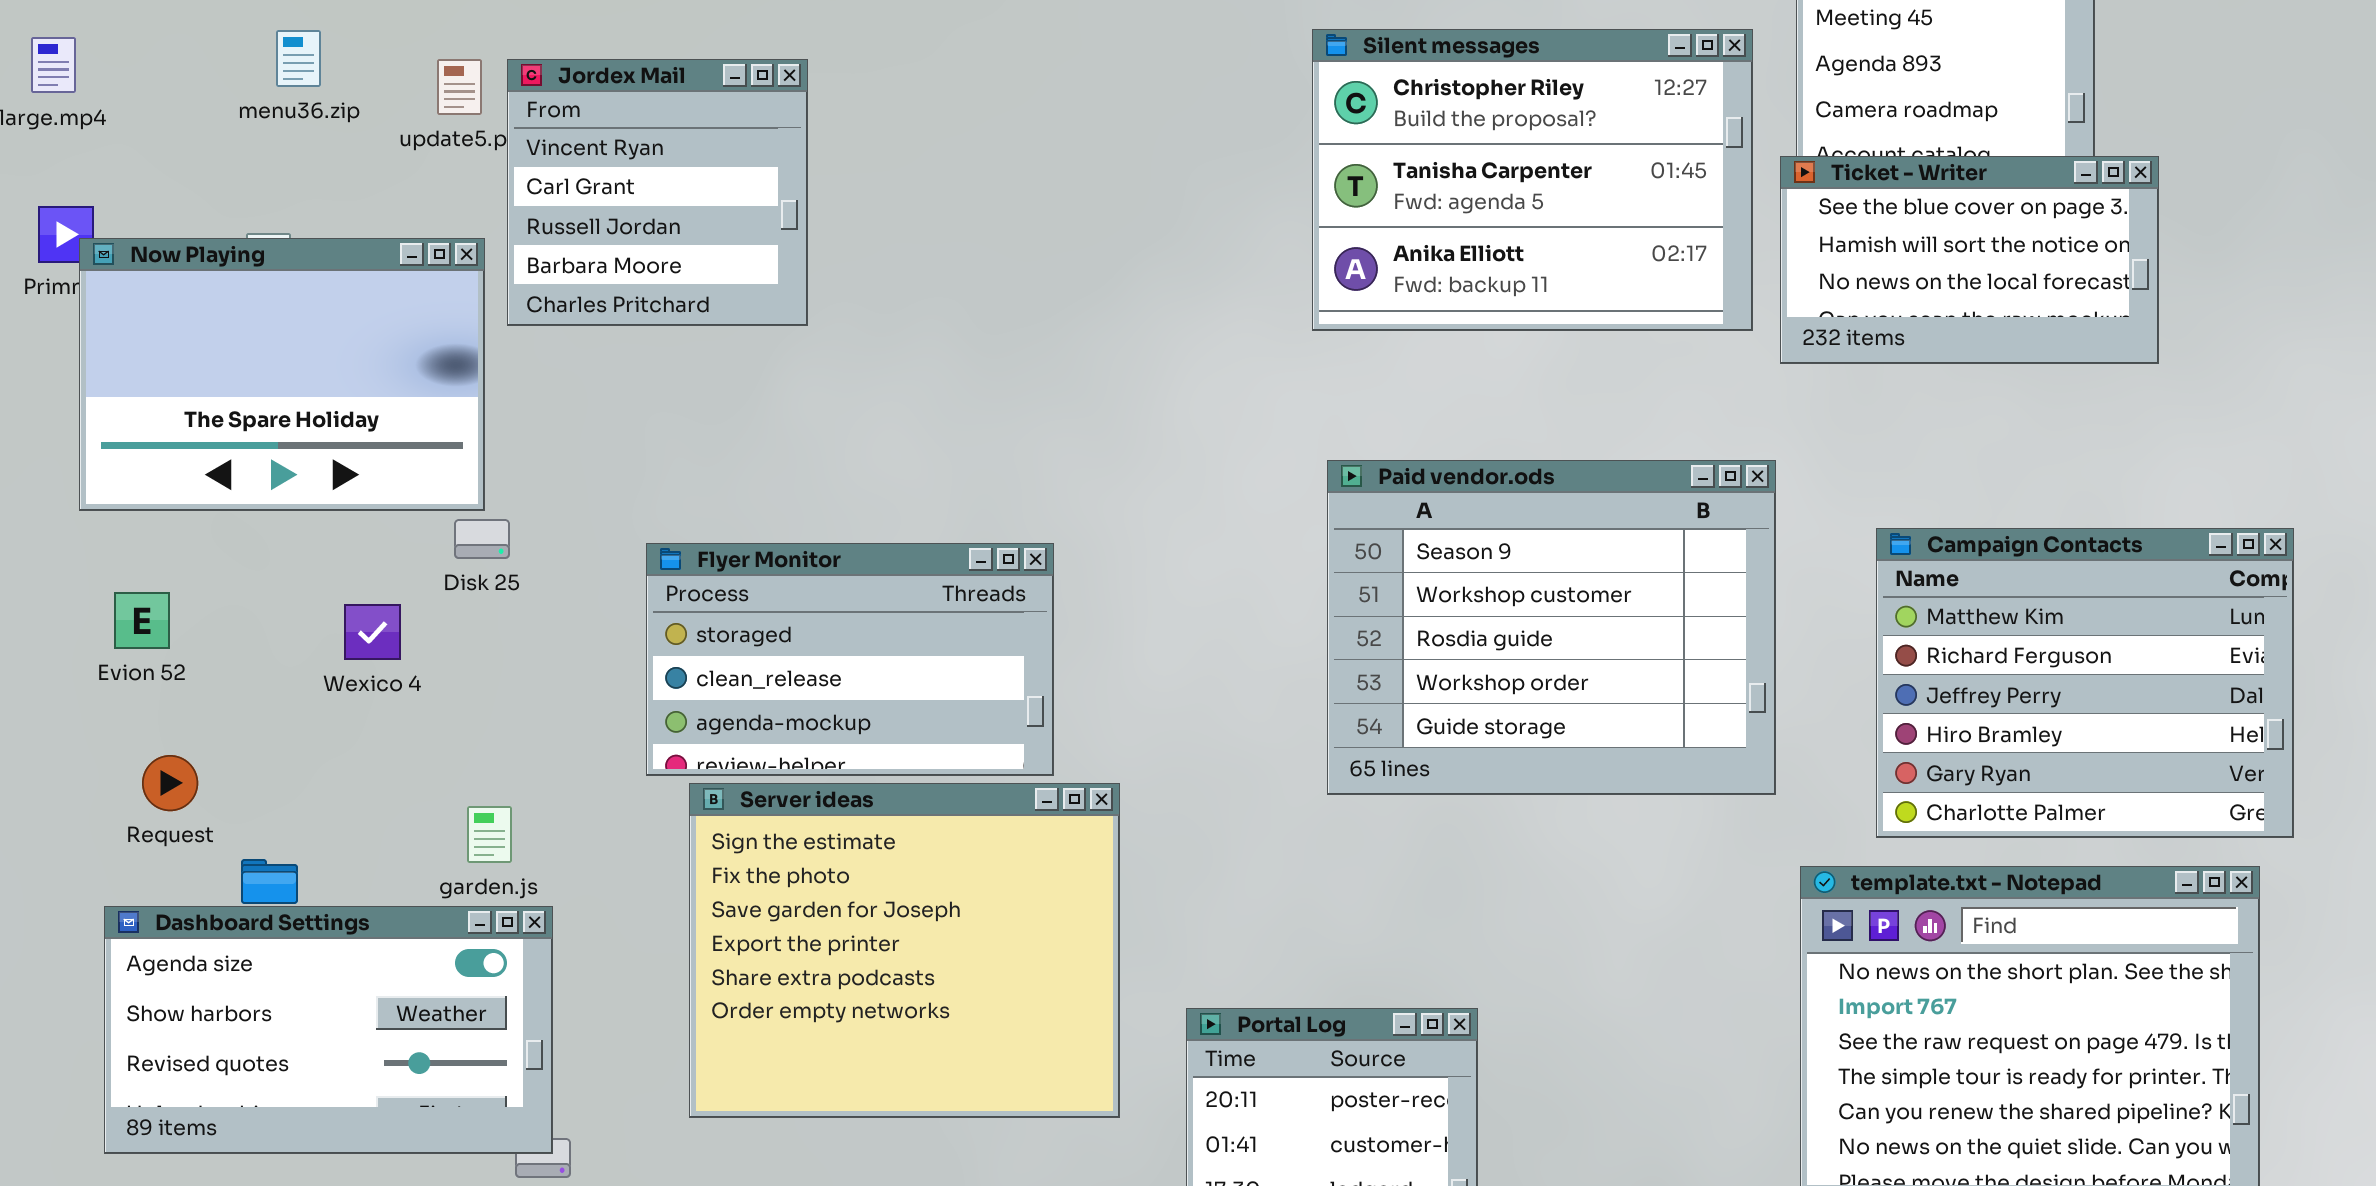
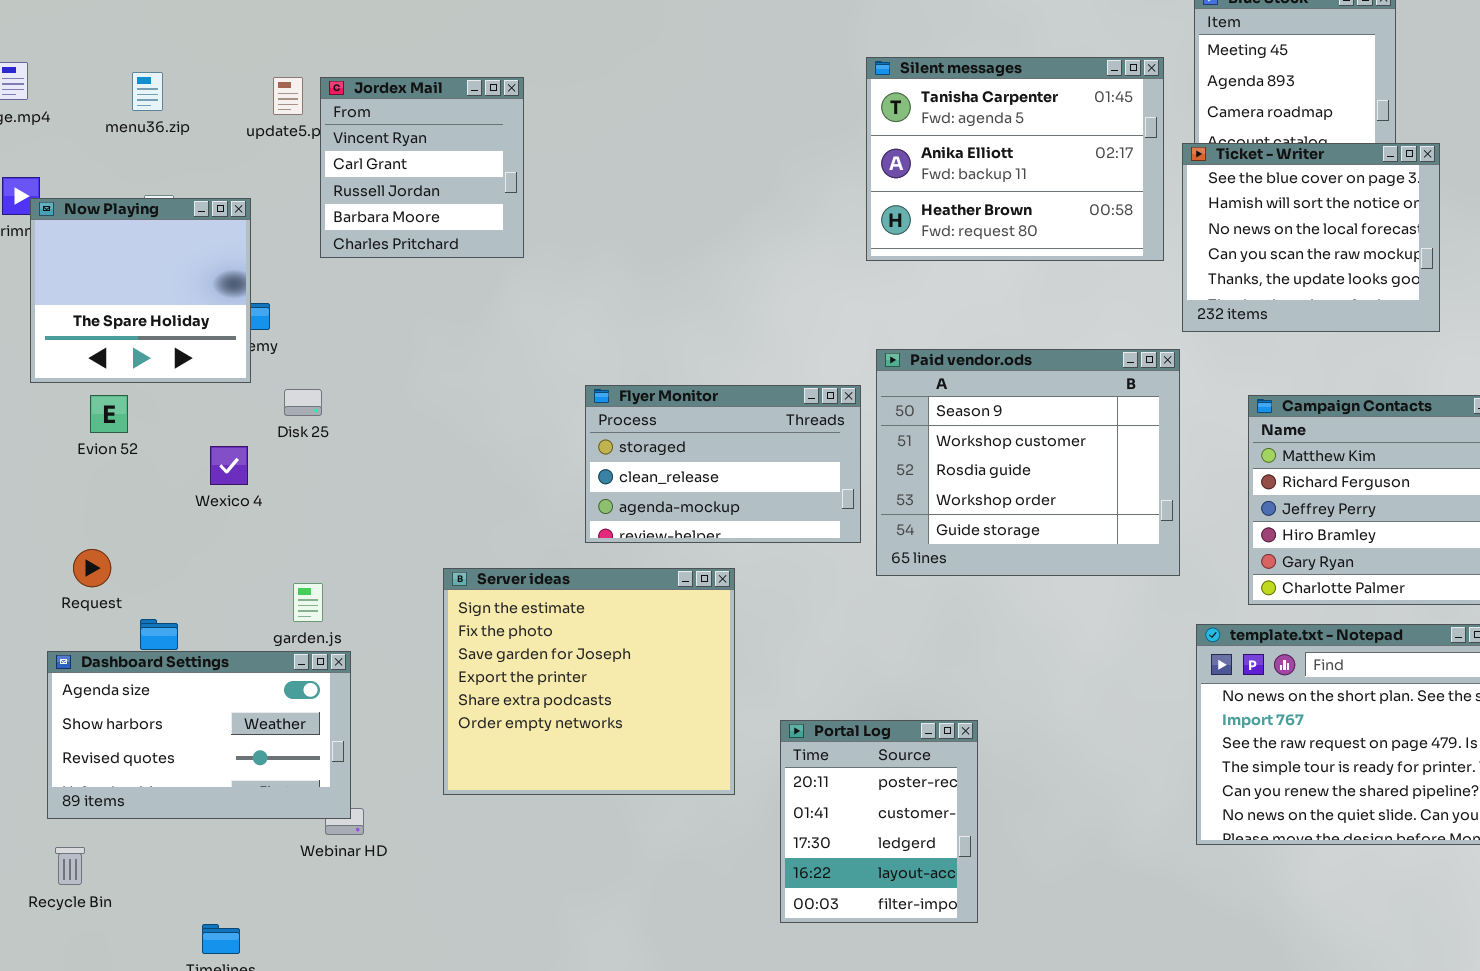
Silent messages: [1312,29,1753,331] -> [866,57,1164,261], scrolled down 1 row
menu36.zip: [276,30,321,87] -> [132,72,163,111], moved
Ticket - Writer: [1780,156,2159,364] -> [1182,143,1440,332], resized
Now Playing: [79,238,485,511] -> [30,198,251,383], resized
Flyer Monitor: [646,543,1054,776] -> [585,385,861,543], moved
Evion 52: [114,592,170,649] -> [90,395,128,433], moved

